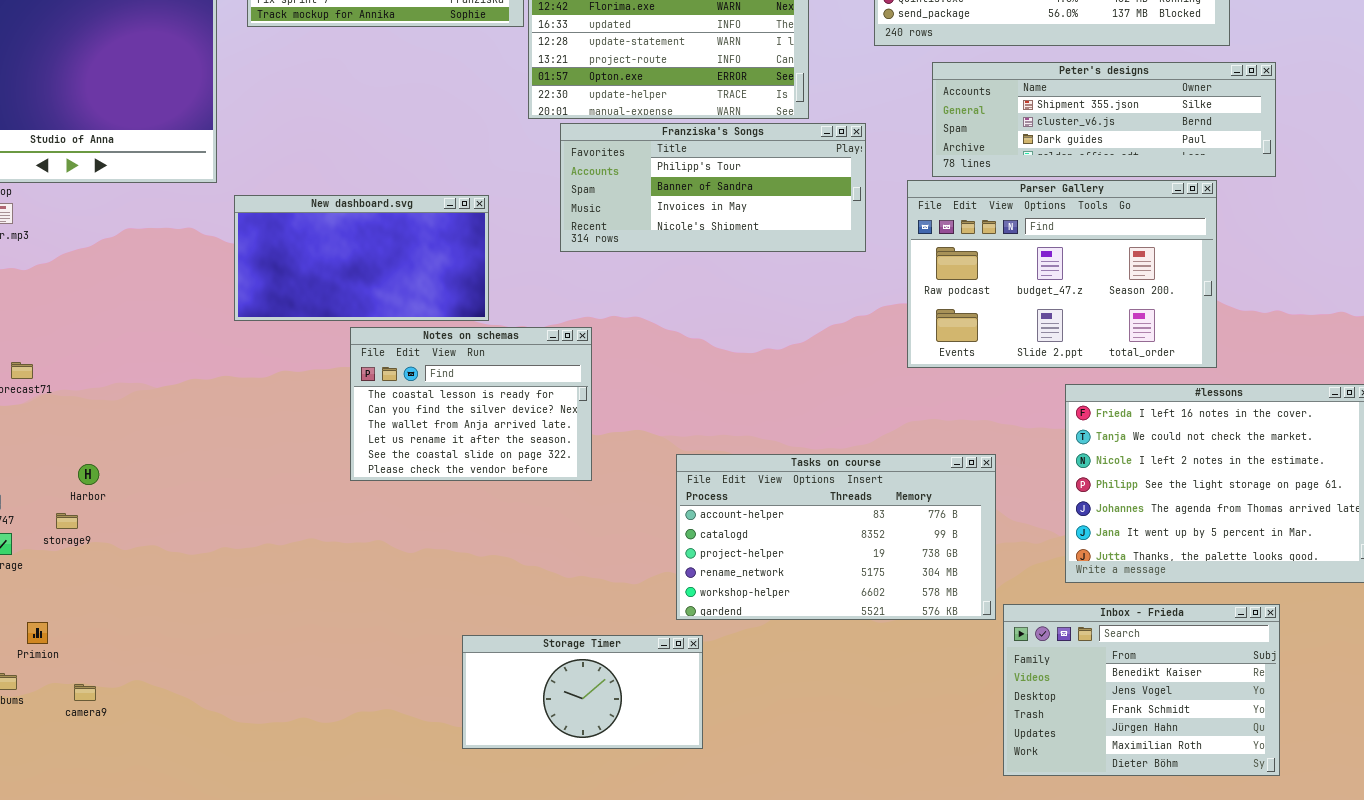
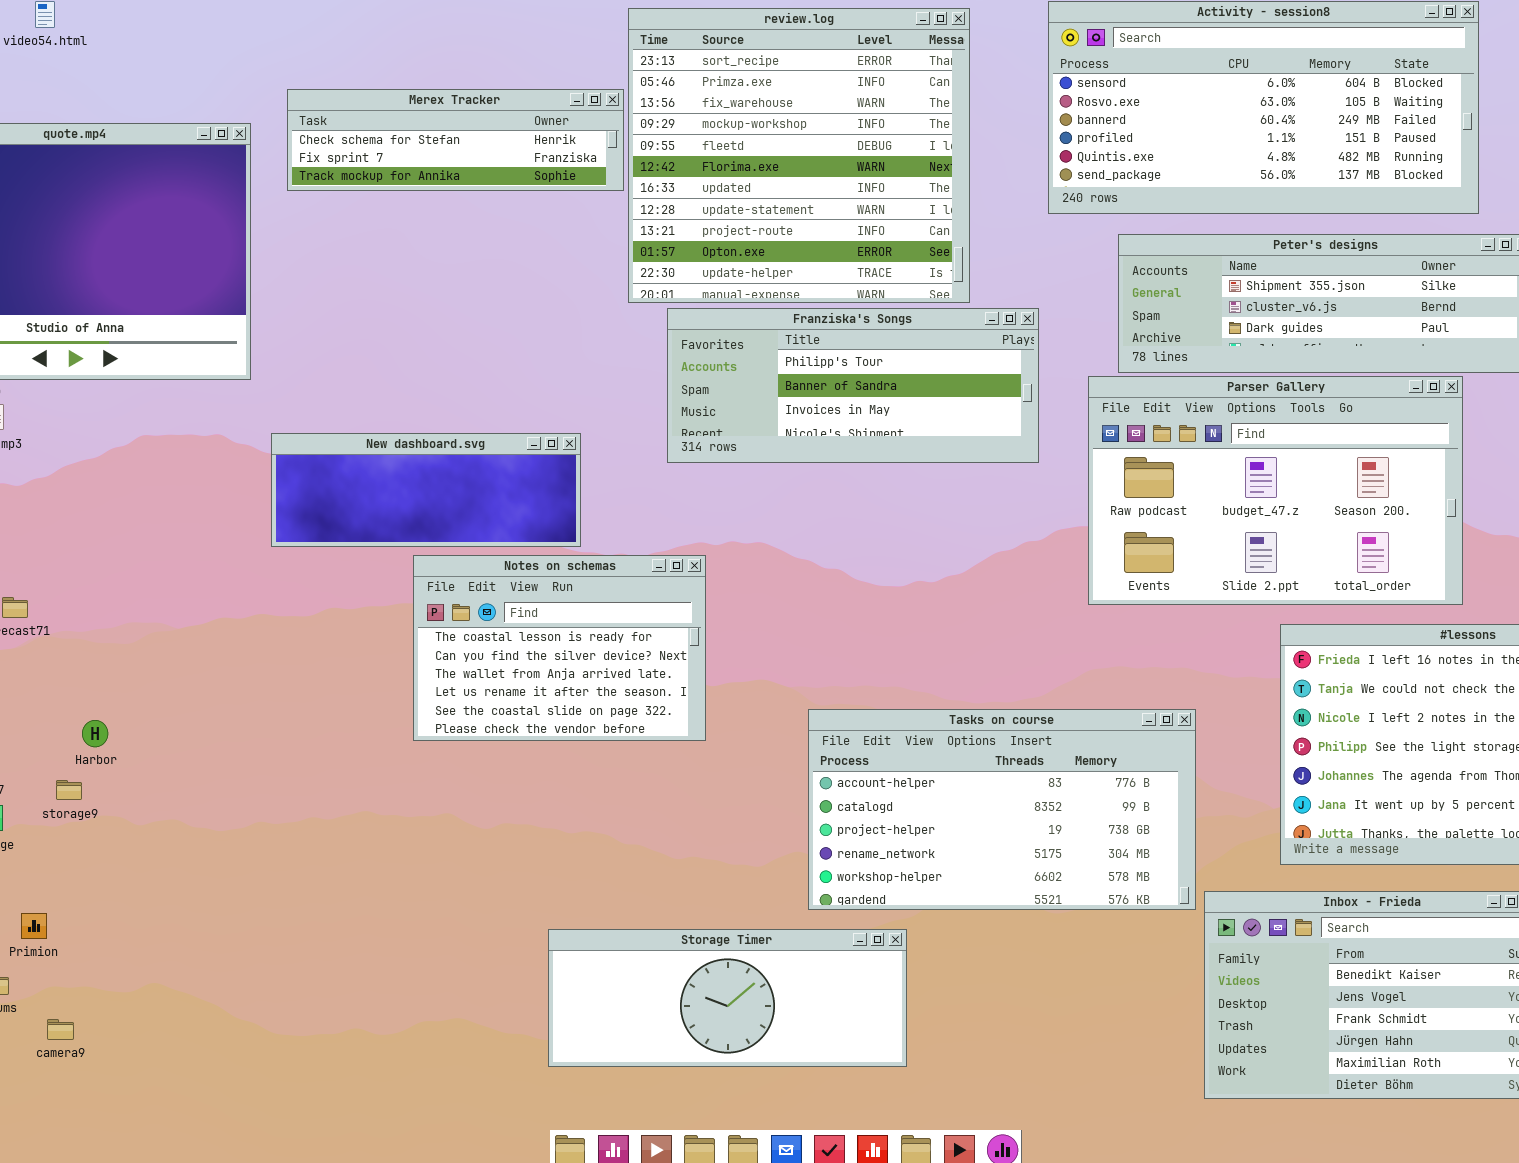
New dashboard.svg: [234,195,489,321] -> [271,433,581,547], resized
Storage Timer: [462,635,703,749] -> [548,929,907,1067], resized
camera9: [74,684,96,701] -> [47,1019,74,1040], moved

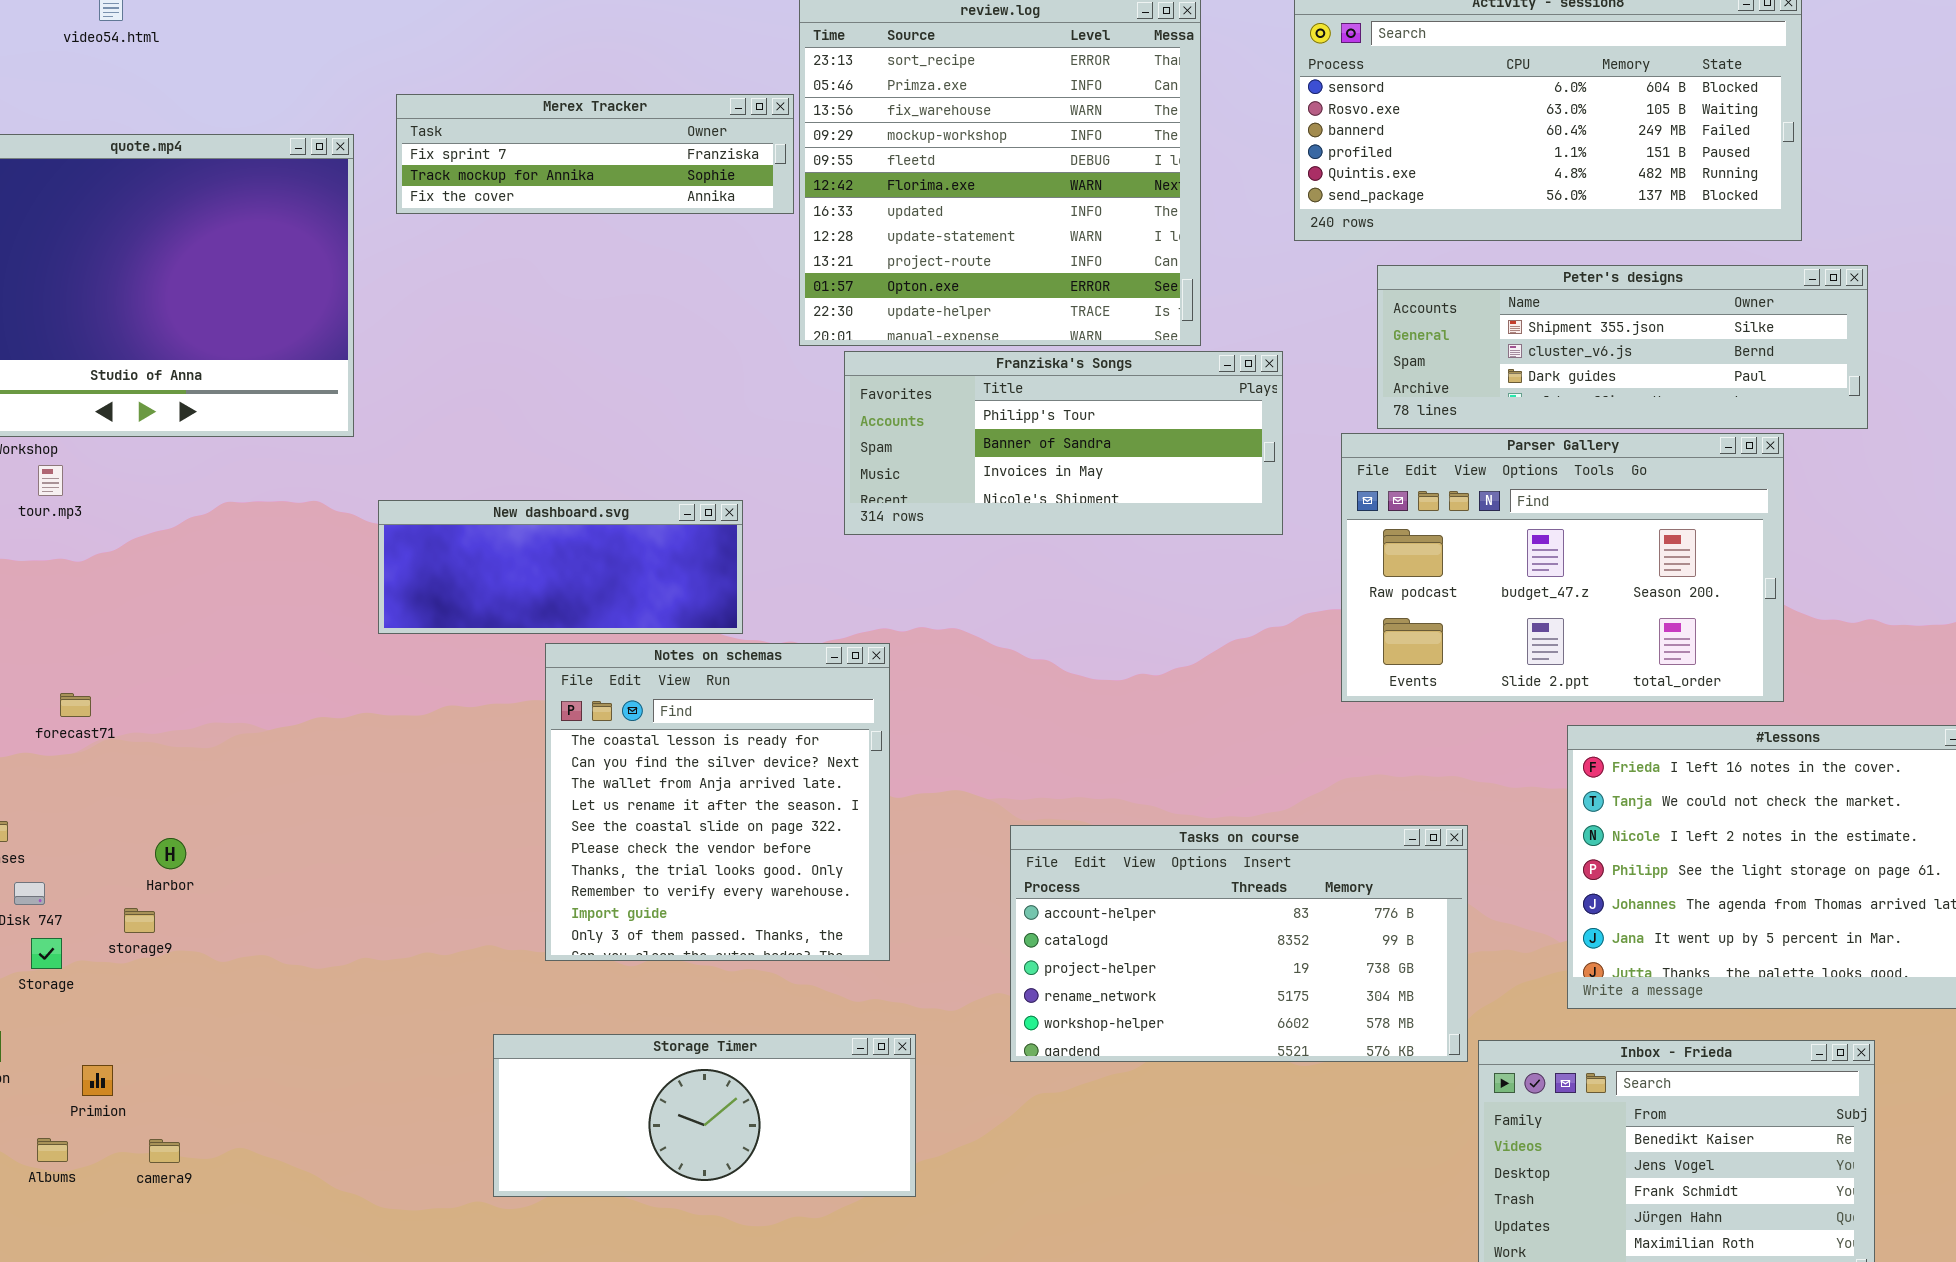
Merex Tracker: [287,89,624,191] -> [396,94,794,214], scrolled down 1 row
Notes on schemas: [413,555,706,741] -> [545,643,890,961], resized
Storage Timer: [548,929,907,1067] -> [493,1034,916,1197], moved
camera9: [47,1019,74,1040] -> [149,1139,180,1163], moved

